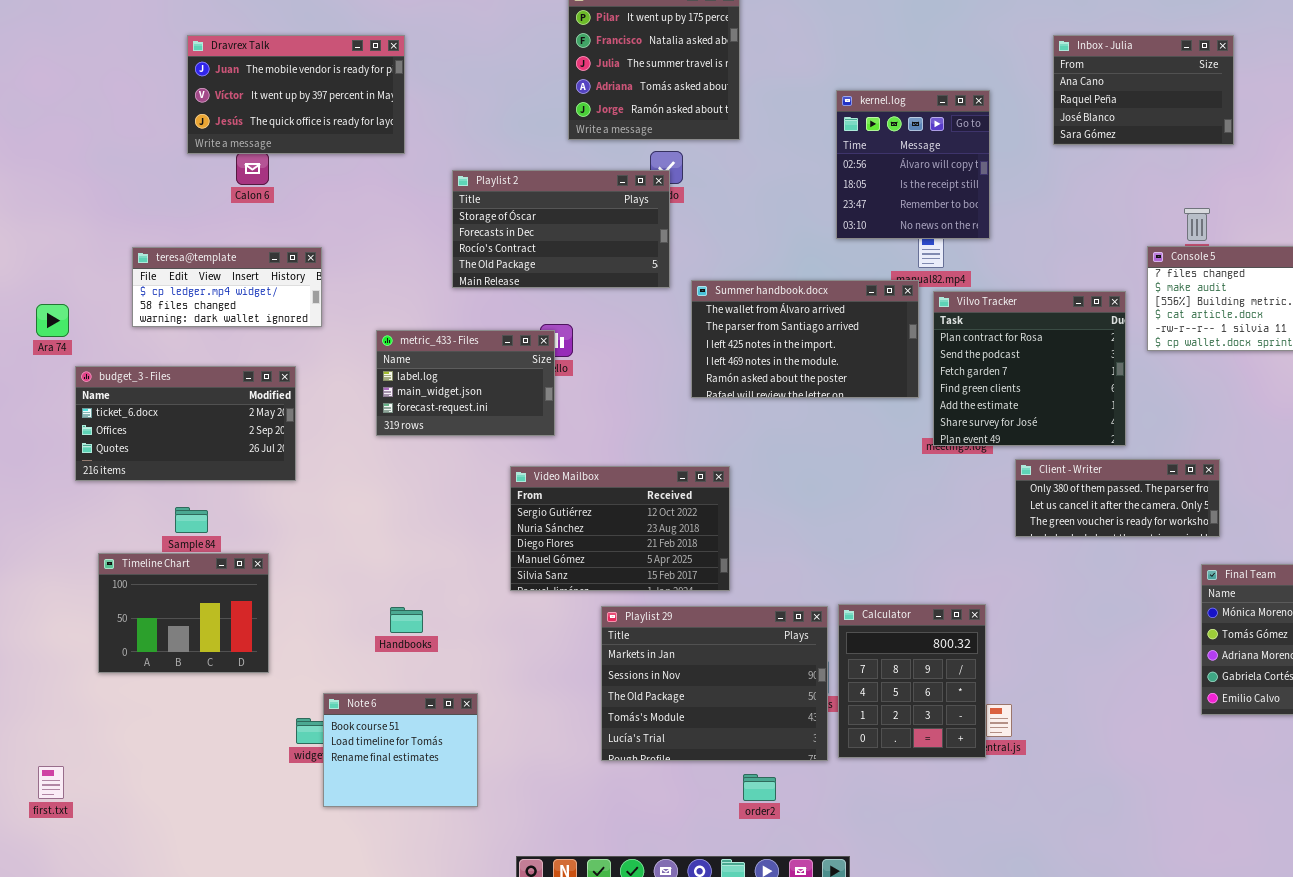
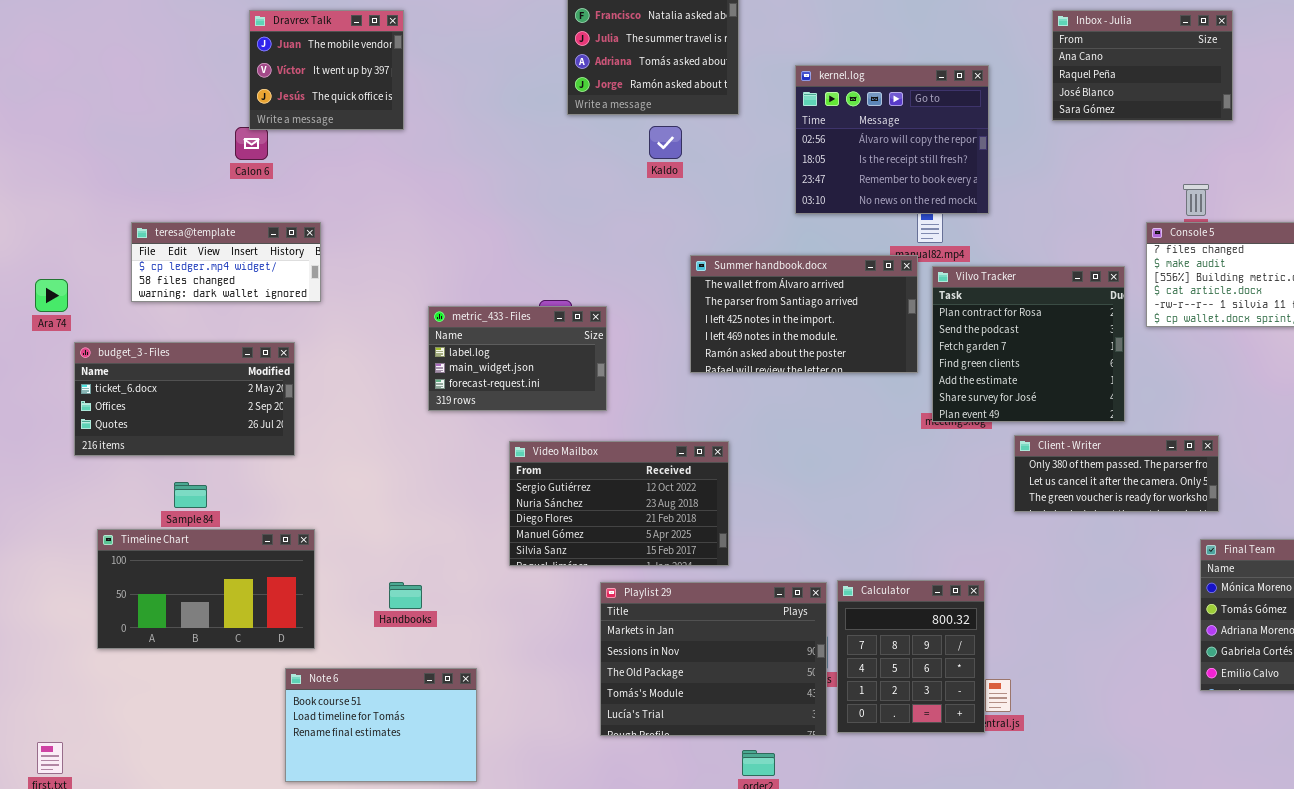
Dravrex Talk: [187,35,405,154] -> [249,10,404,130], resized
kernel.log: [836,90,990,239] -> [795,65,989,214], resized
Playlist 2: [452,170,670,288] -> none, closed
metric_433 - Files: [376,330,555,436] -> [428,306,607,411], moved
Timeline Chart: [98,553,269,673] -> [97,529,315,649], resized
Note 6: [323,693,478,807] -> [285,668,477,782], resized

